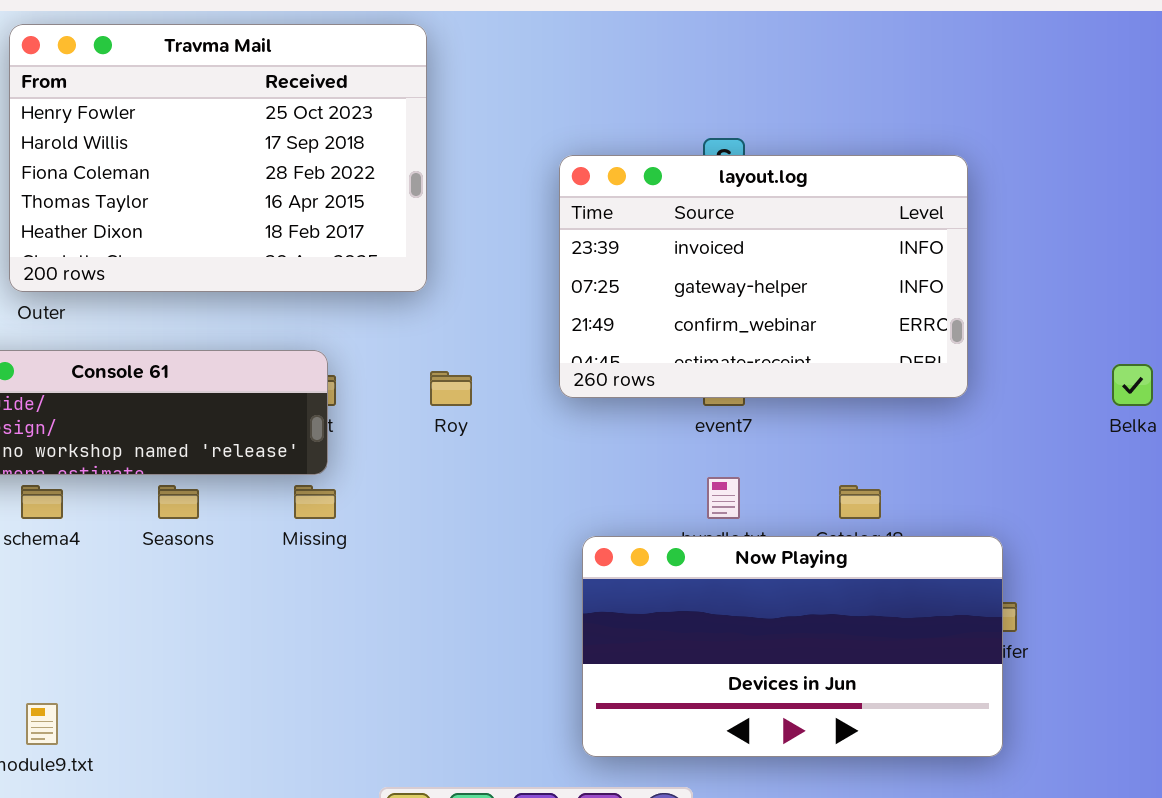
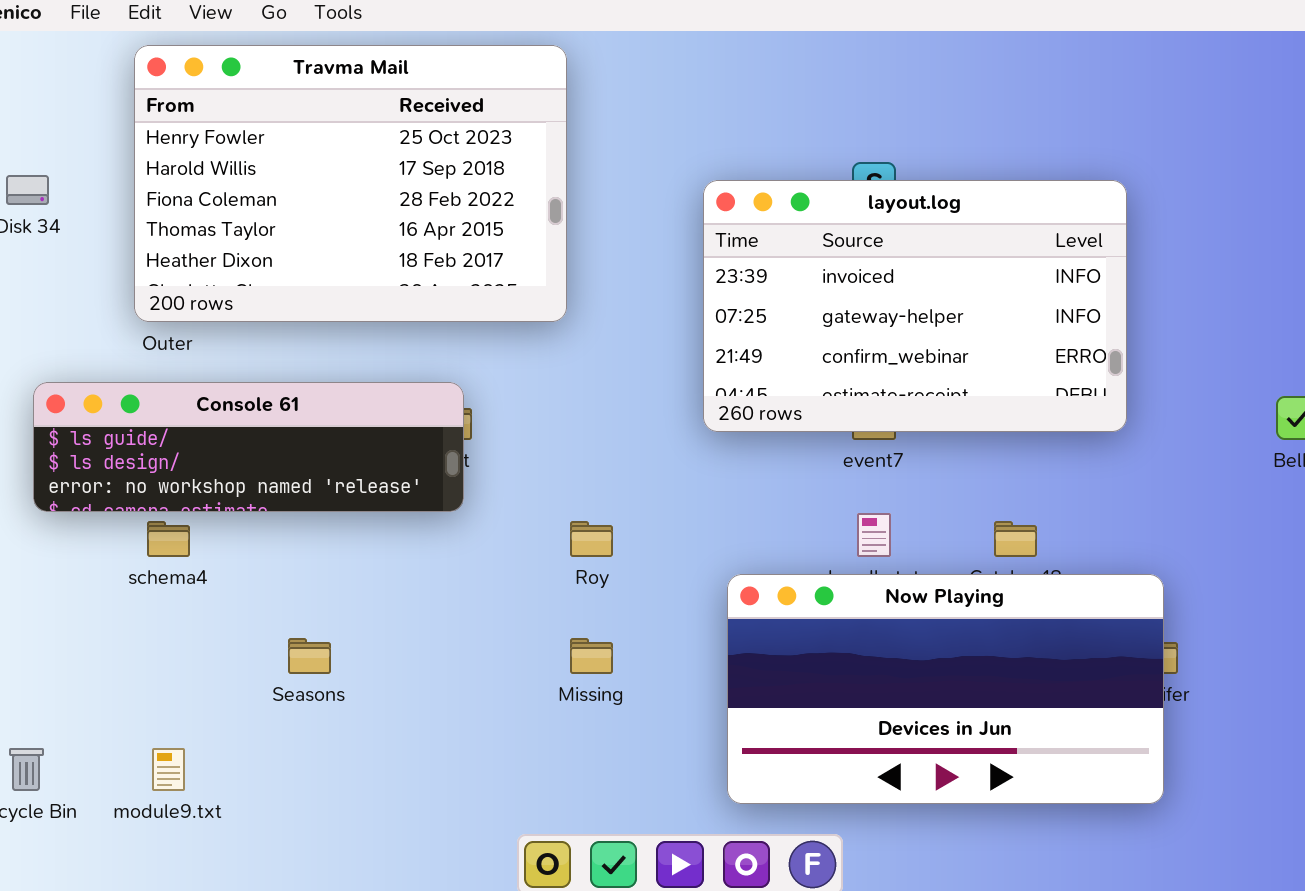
Roy: [430,371,472,406] -> [570,521,613,557], moved
Seasons: [158,485,199,519] -> [288,638,331,674], moved
Missing: [294,485,336,519] -> [570,638,613,674], moved

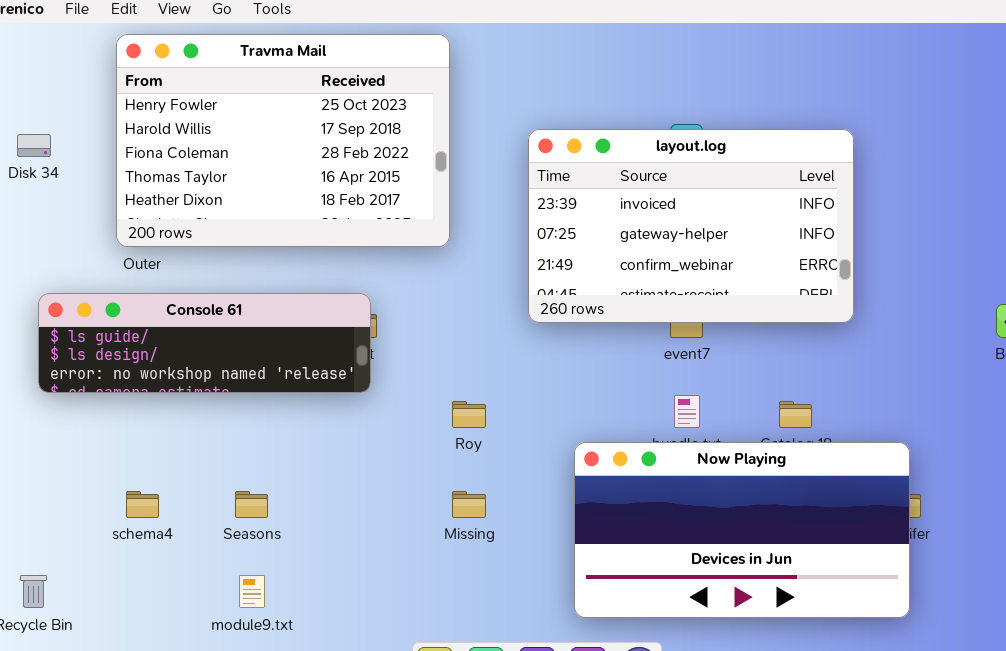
layout.log: [703,180,1127,432] -> [528,129,854,323], moved
schema4: [147,521,190,557] -> [126,491,159,518], moved
module9.txt: [152,748,185,791] -> [239,575,265,608], moved

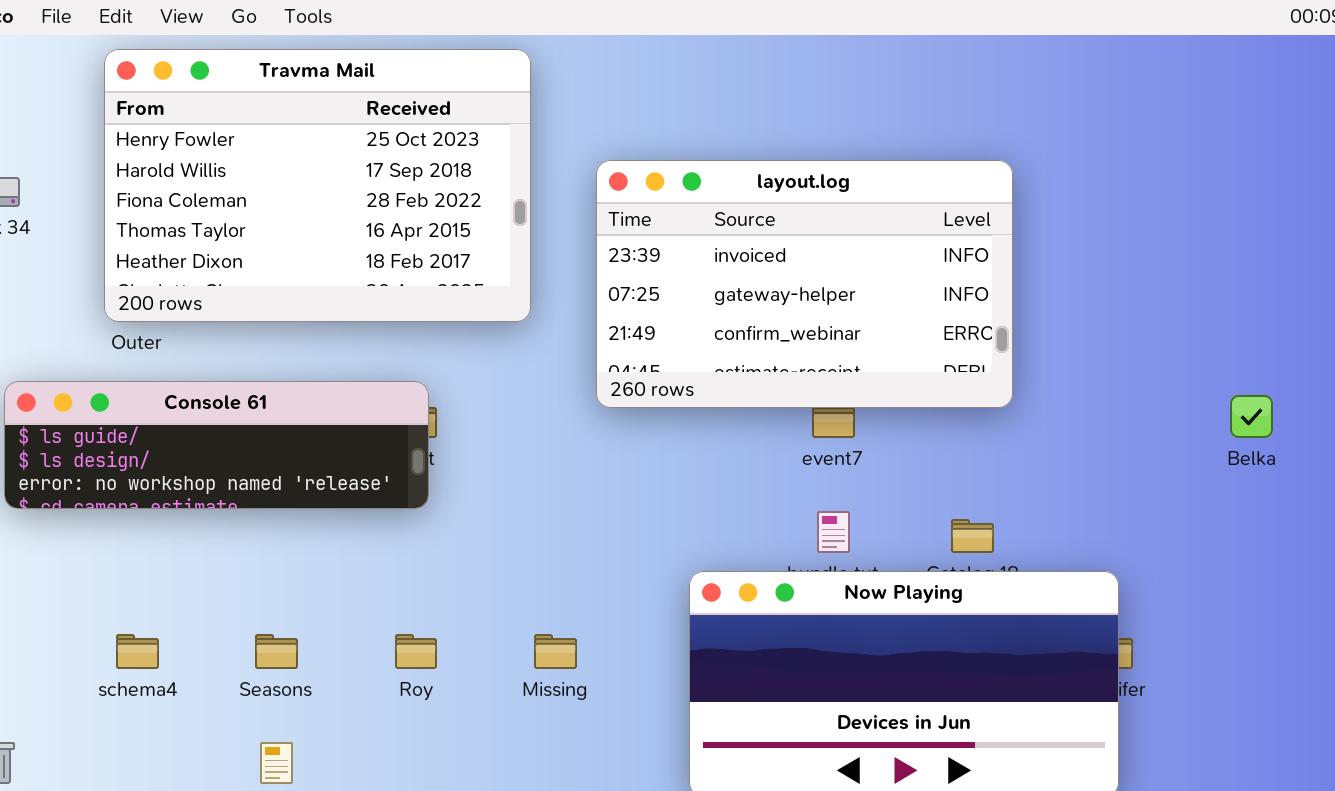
layout.log: [528,129,854,323] -> [596,160,1013,408], moved
Roy: [452,401,486,428] -> [395,634,437,669], moved

